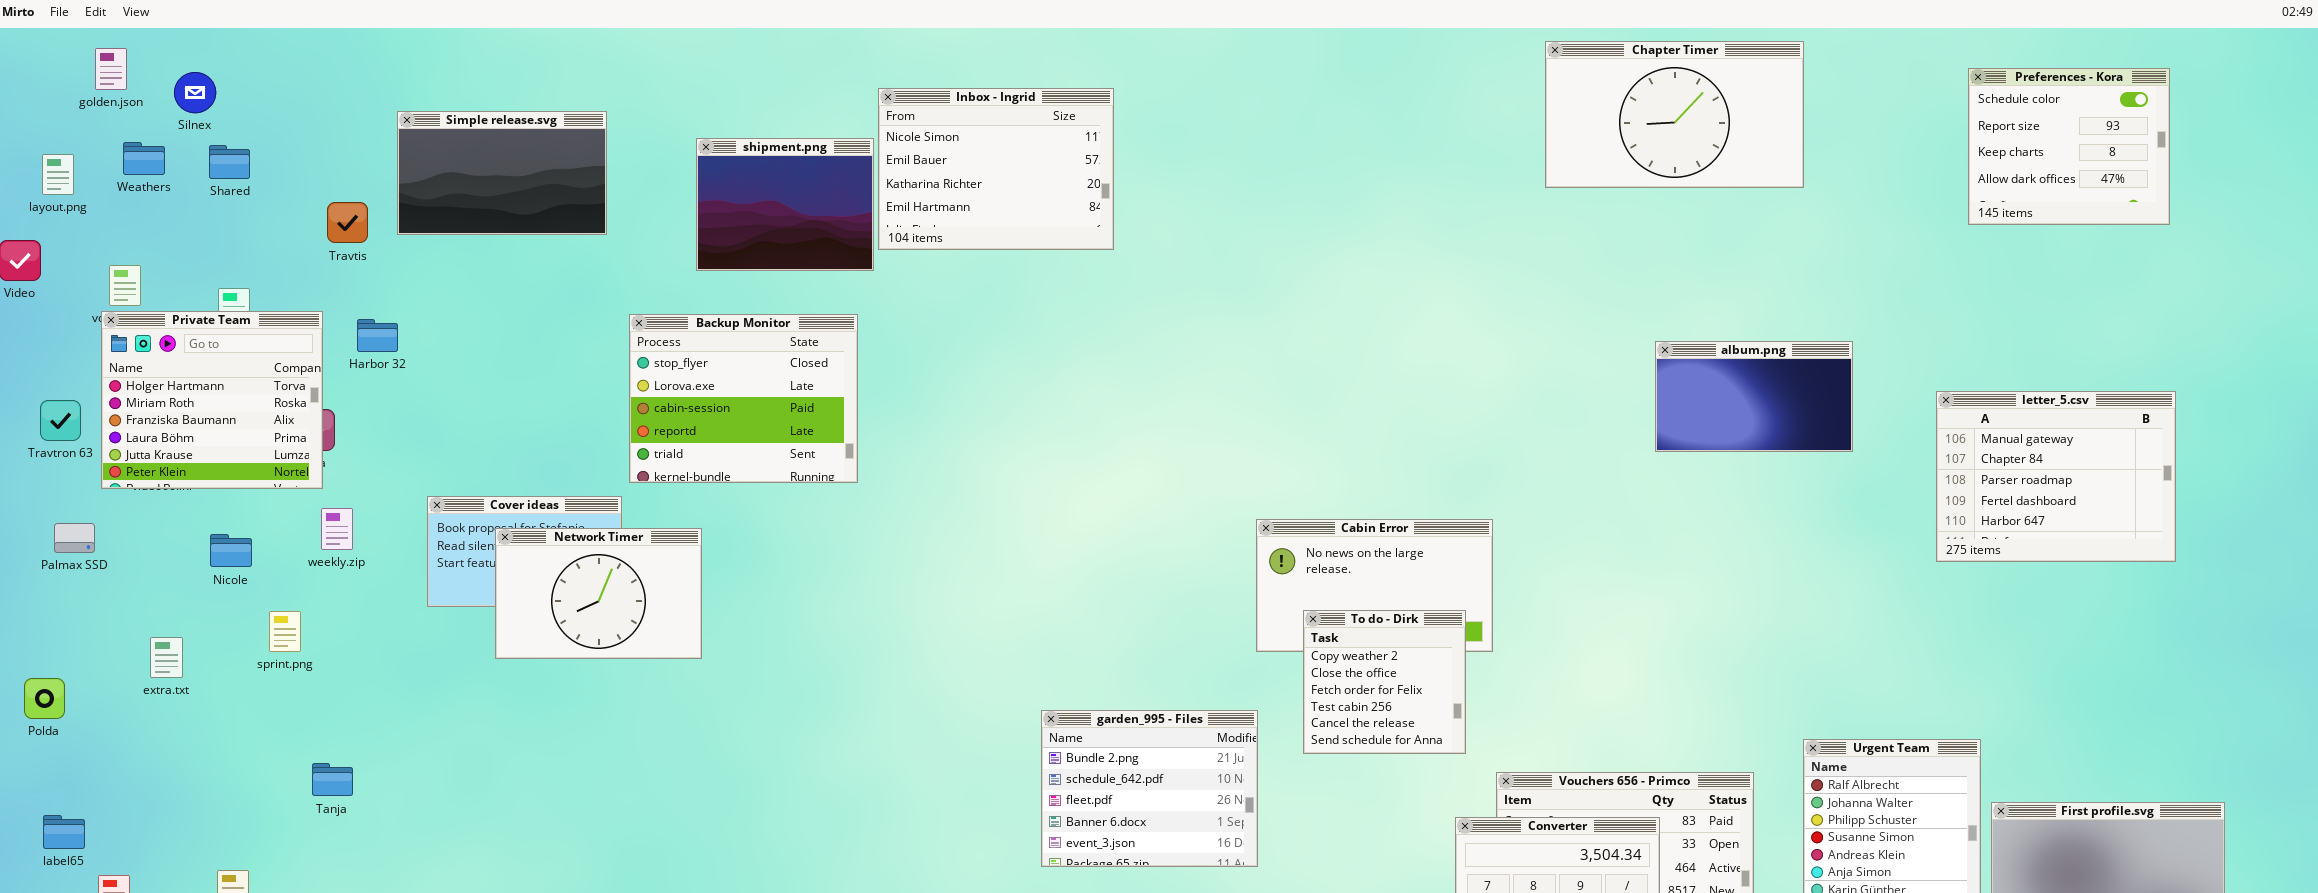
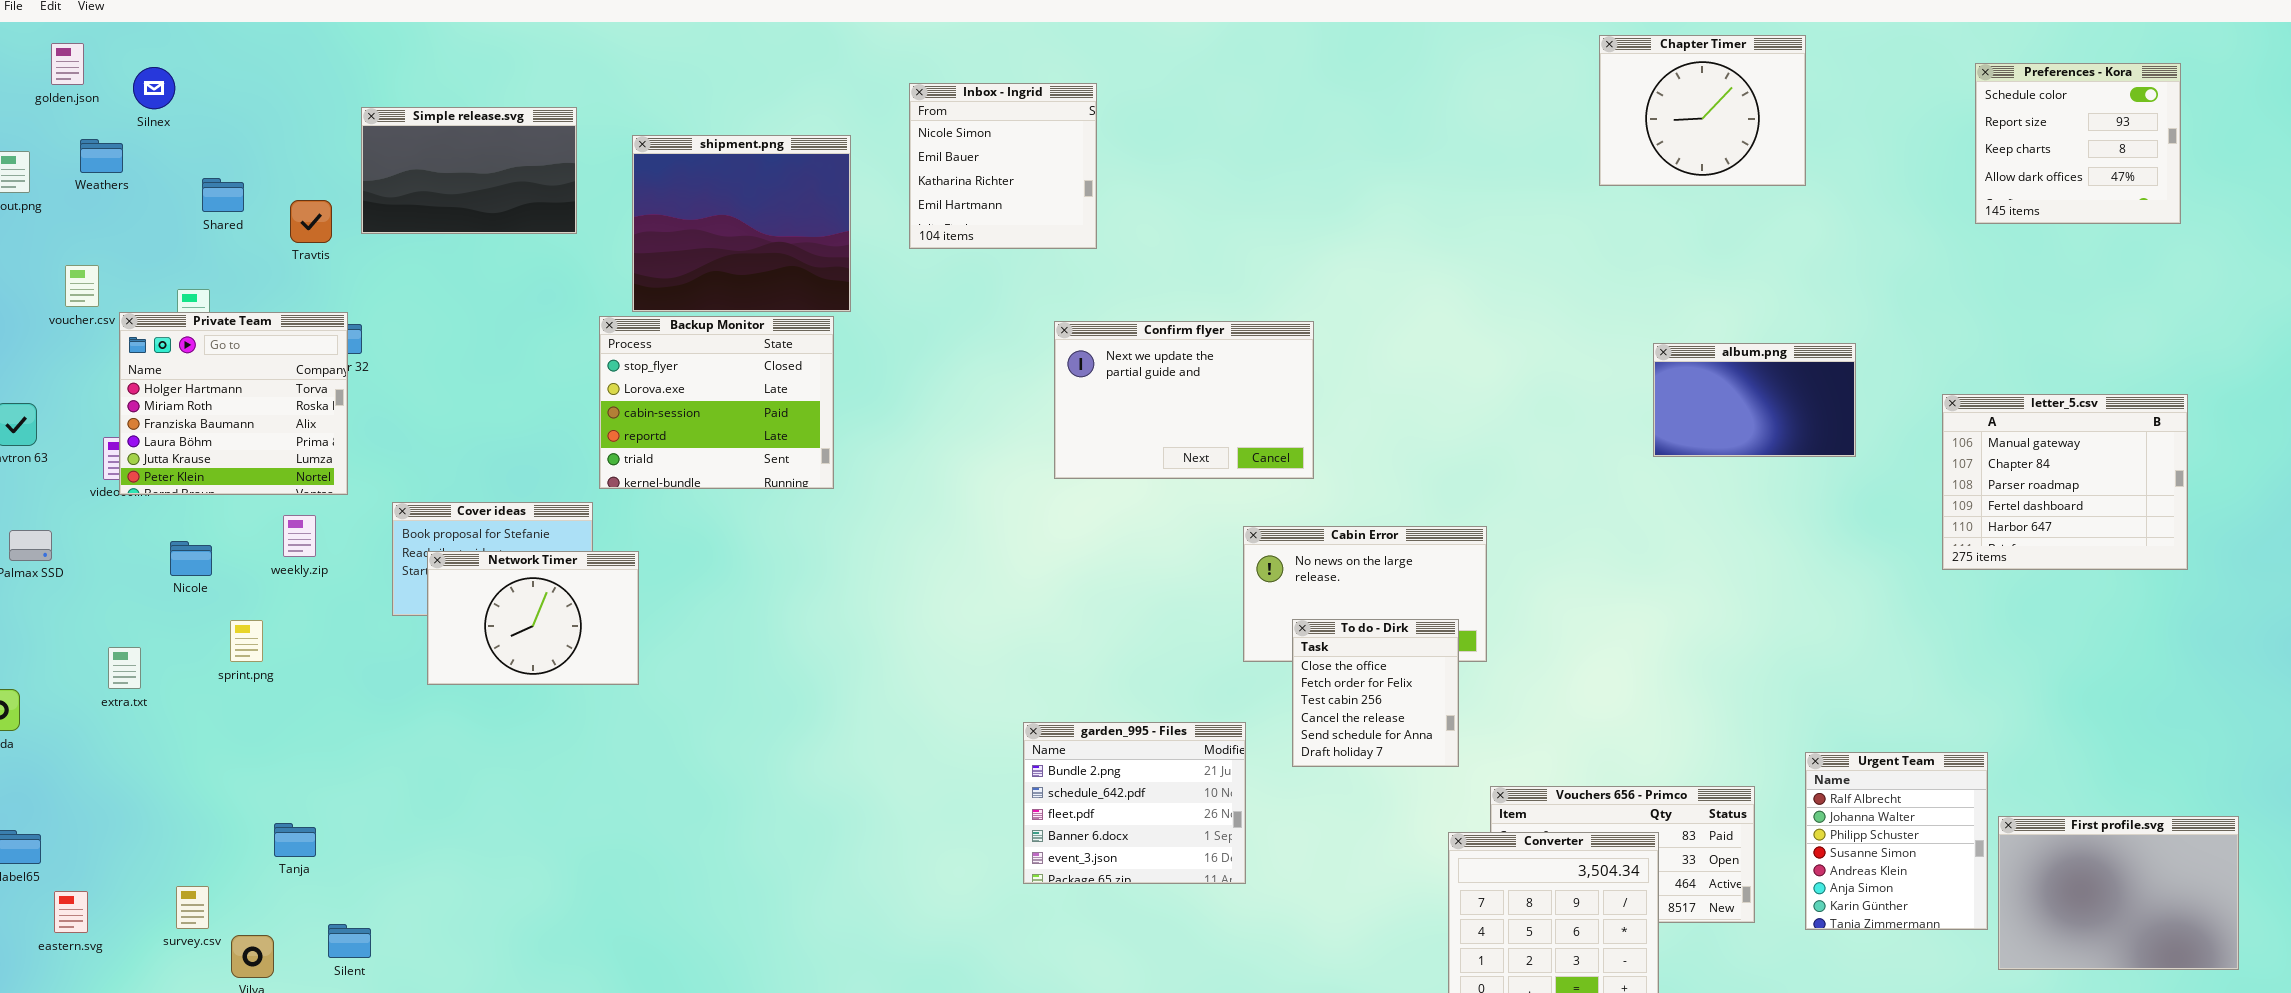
Chapter Timer: [1545,41,1804,188] -> [1599,35,1806,186], resized
Inbox - Ingrid: [878,88,1114,250] -> [909,83,1097,249], resized
shipment.png: [696,138,874,271] -> [632,135,851,312], resized
Shared: [209,145,250,179] -> [202,178,244,212], moved
Private Team: [101,311,323,489] -> [119,312,348,495], moved
Confirm flyer: none -> [1054,321,1314,479], opened
Network Timer: [495,528,702,659] -> [427,551,639,685], moved
To do - Dirk: [1303,610,1466,754] -> [1292,619,1459,767], scrolled down 1 row
Tanja: [312,763,353,796] -> [274,823,316,857], moved

